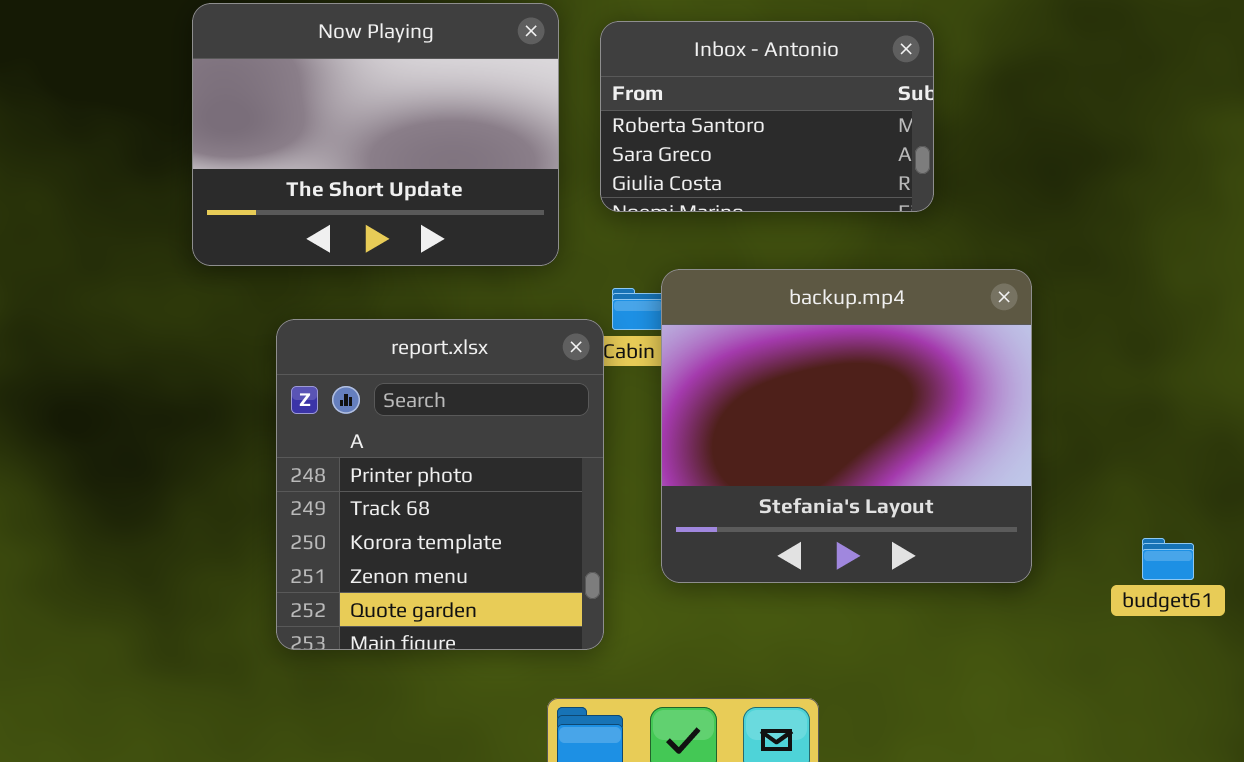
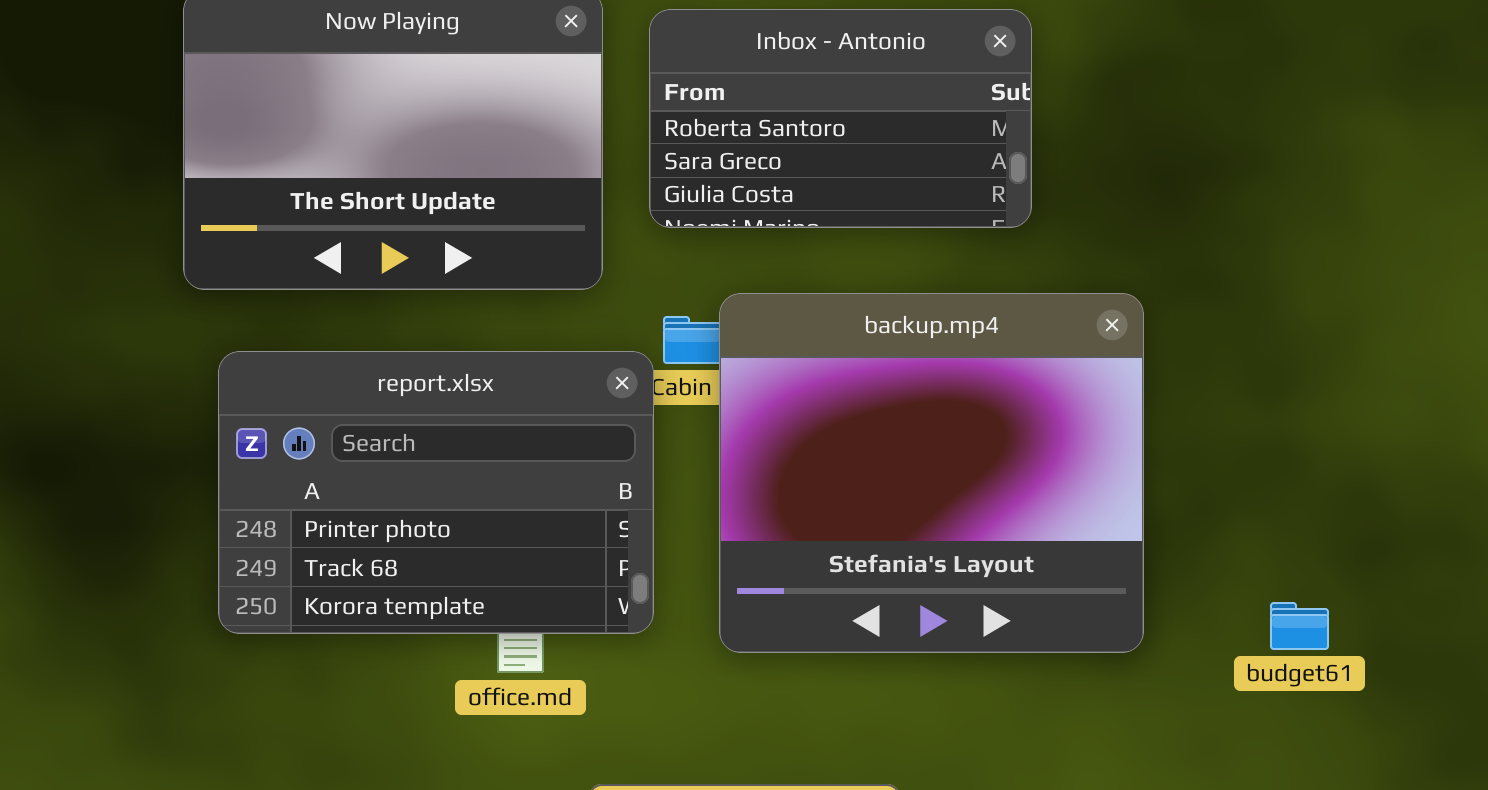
report.xlsx: [276,319,604,650] -> [218,351,654,634], resized

